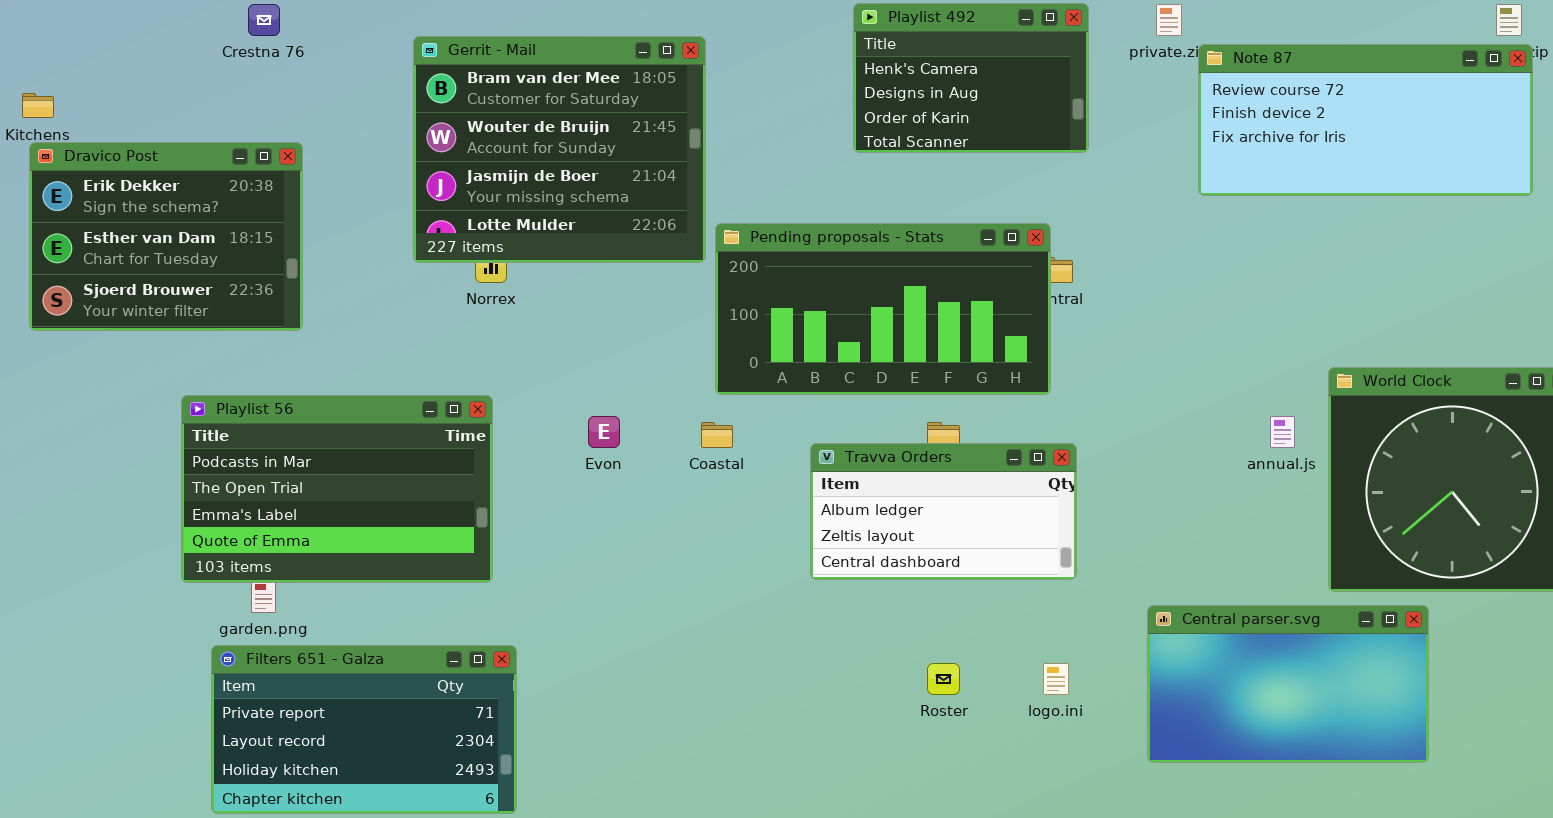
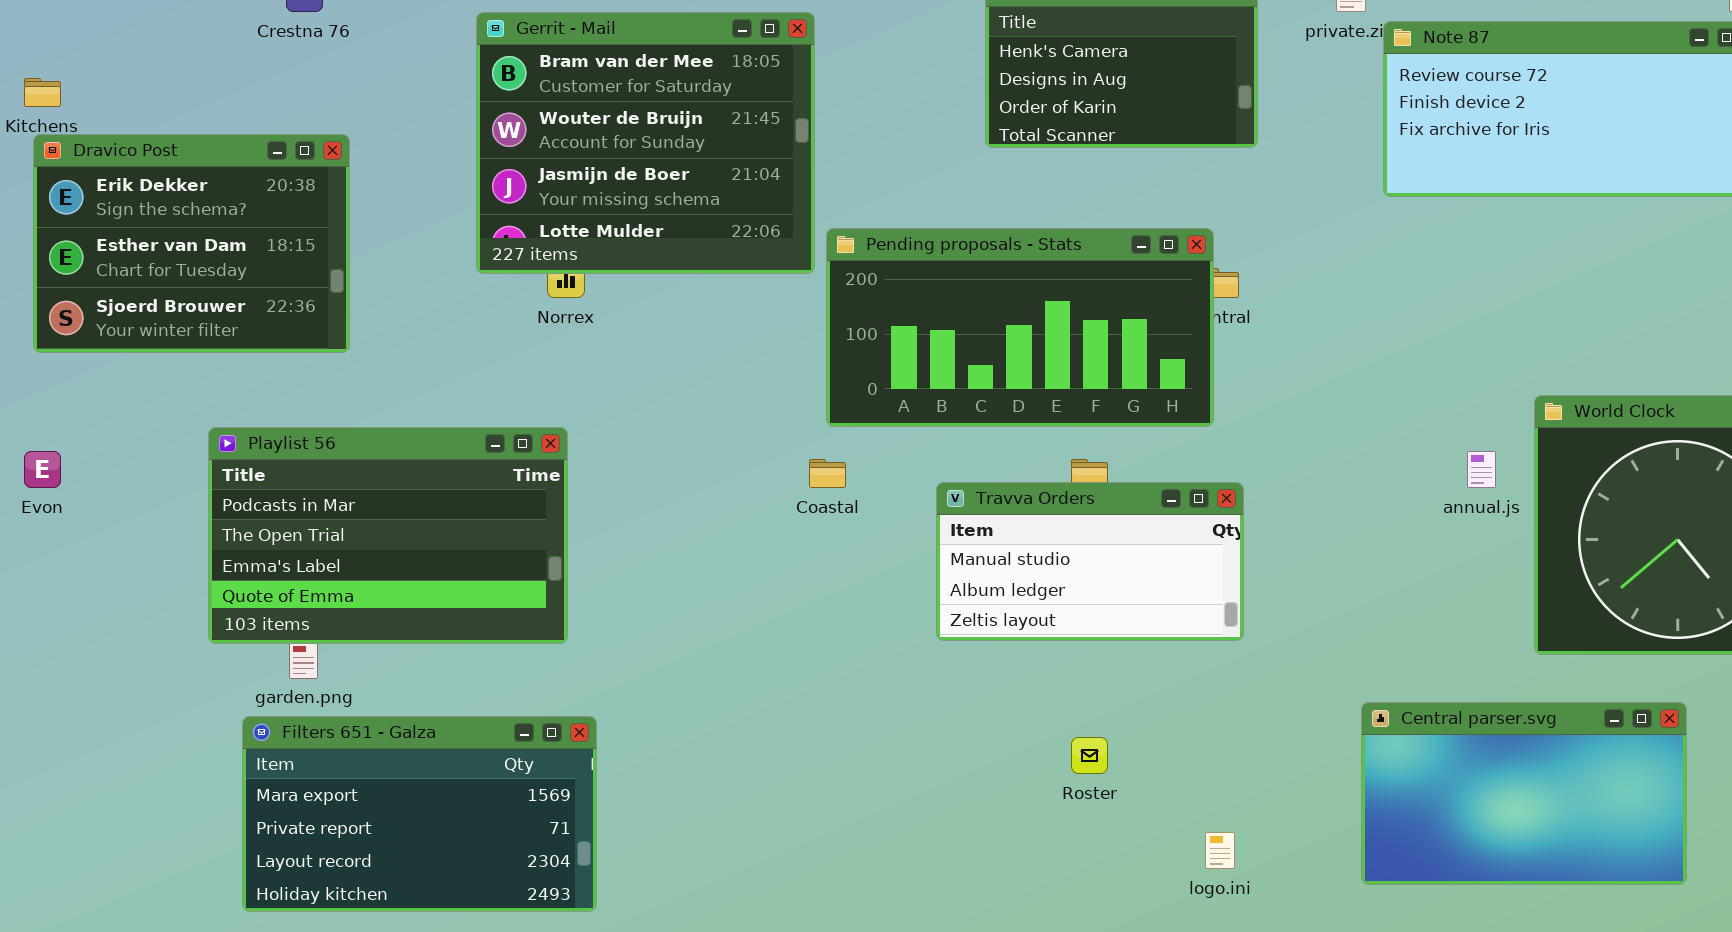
Evon: [588,416,620,448] -> [24,451,61,488], moved
Travva Orders: [810,443,1077,580] -> [936,482,1244,641], scrolled up 1 row
Central parser.svg: [1147,605,1429,763] -> [1361,702,1687,885], moved
Filters 651 - Galza: [211,645,517,814] -> [242,716,597,912], scrolled up 1 row
logo.ini: [1043,663,1069,695] -> [1205,832,1235,869], moved

